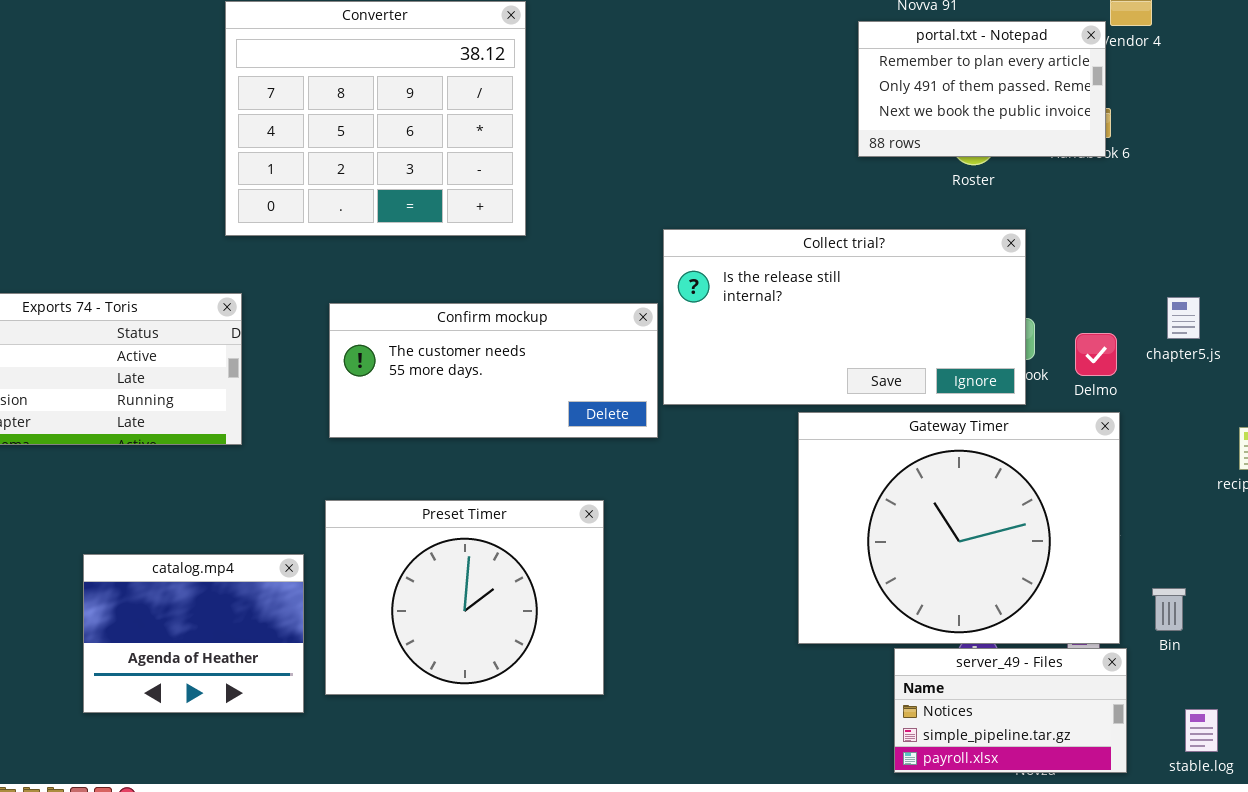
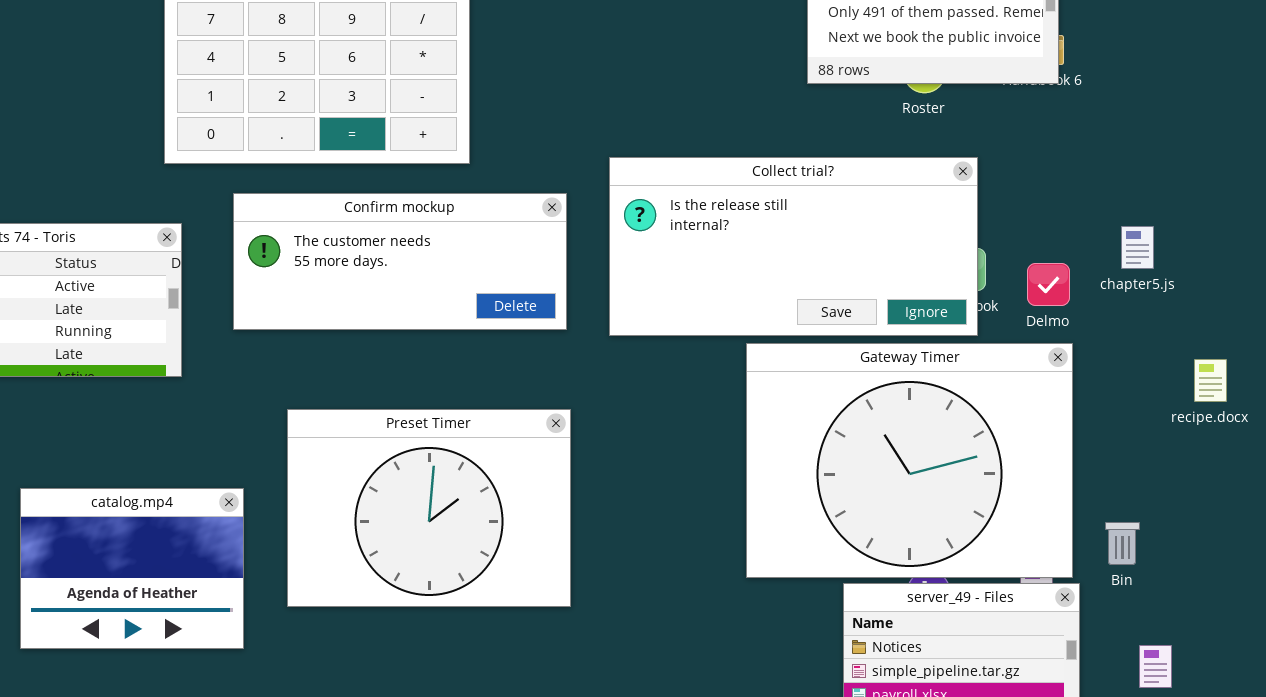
Confirm mockup: [329,303,658,438] -> [233,193,567,330], moved
Preset Timer: [325,500,604,695] -> [287,409,571,607], moved

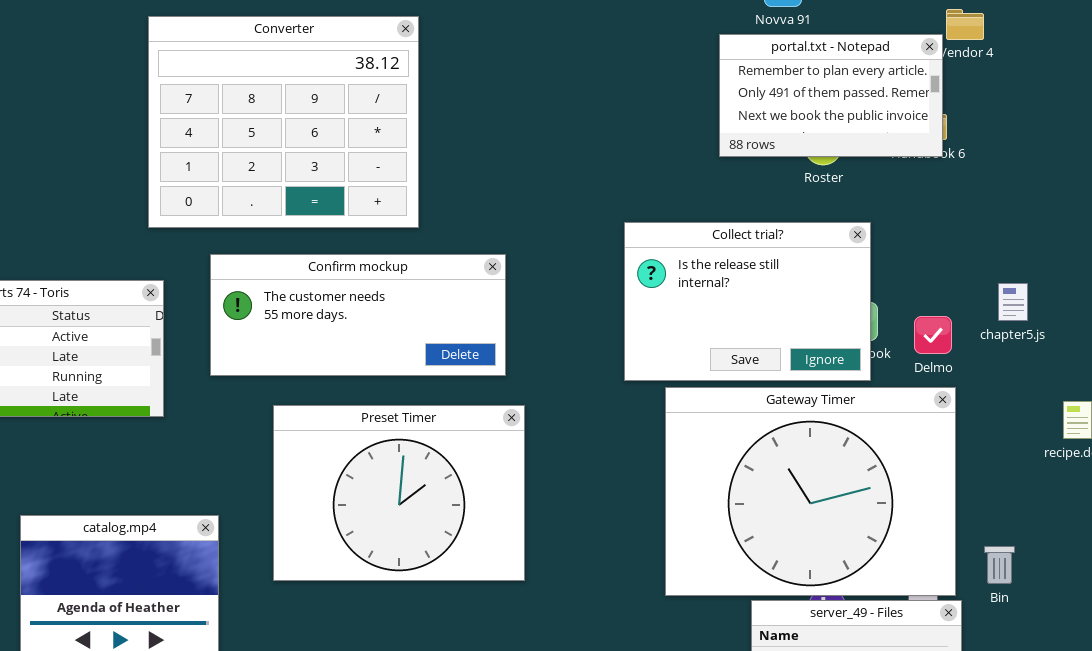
Collect trial?: [609,157,978,336] -> [624,222,871,381], resized
Preset Timer: [287,409,571,607] -> [273,405,525,581], moved

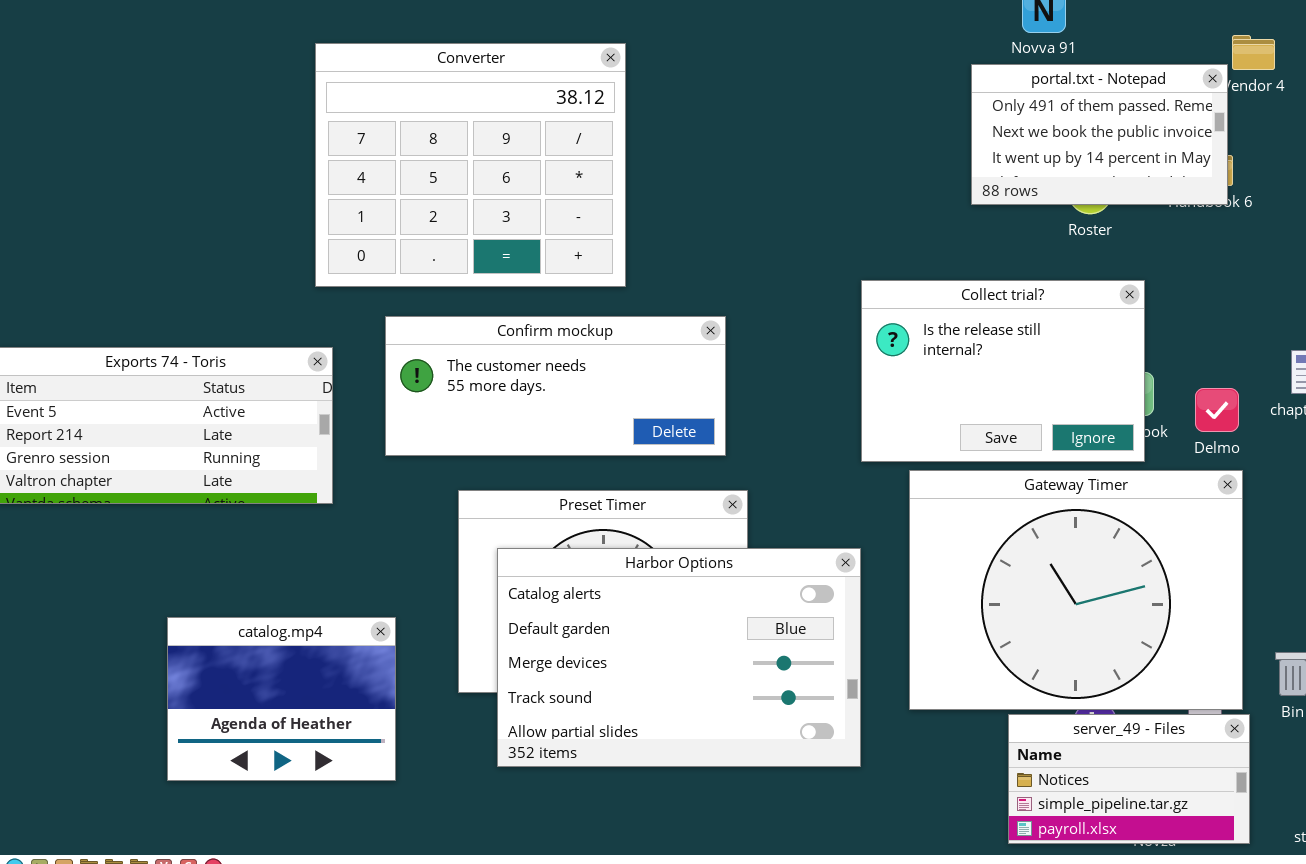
portal.txt - Notepad: [719,34,943,157] -> [971,64,1228,205], scrolled down 1 row
Harbor Options: none -> [497,548,861,767], opened

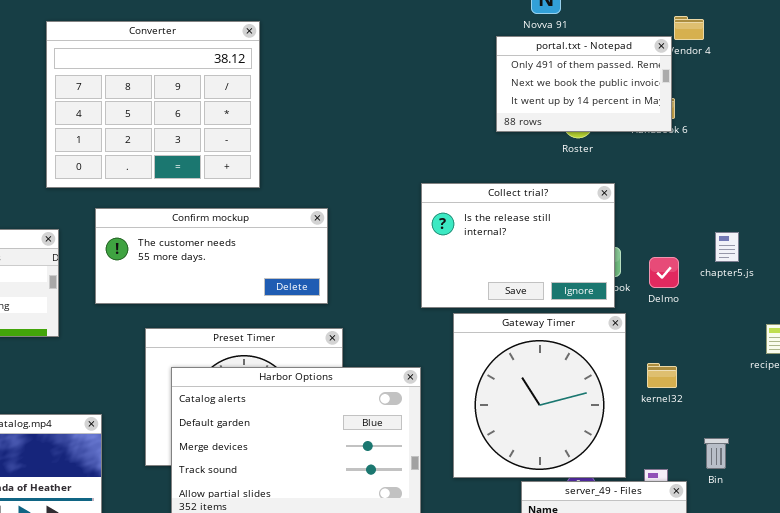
Gateway Timer: [909,470,1243,710] -> [453,313,626,478], resized

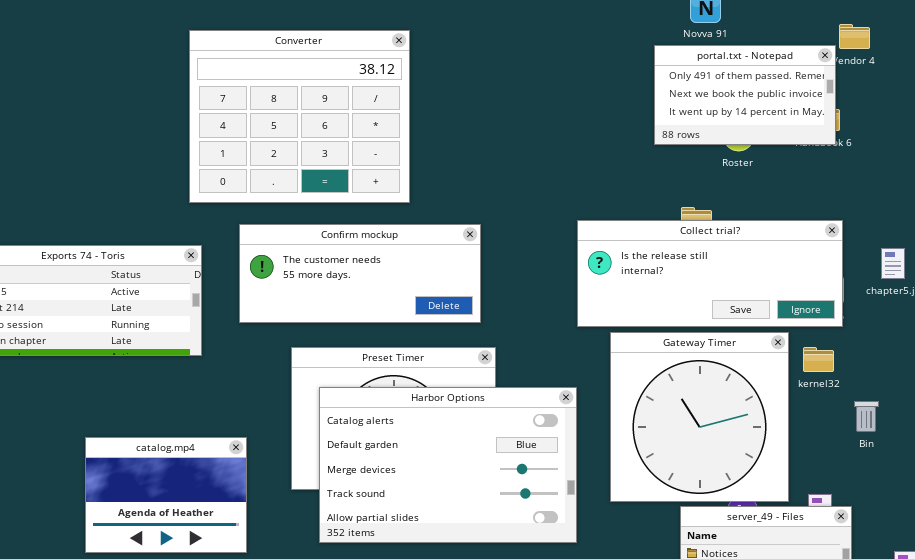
Collect trial?: [421,183,615,308] -> [577,220,843,327], resized
kernel32: [647,363,677,388] -> [803,347,834,372], moved
Bin: [704,438,729,469] -> [854,401,879,432], moved

